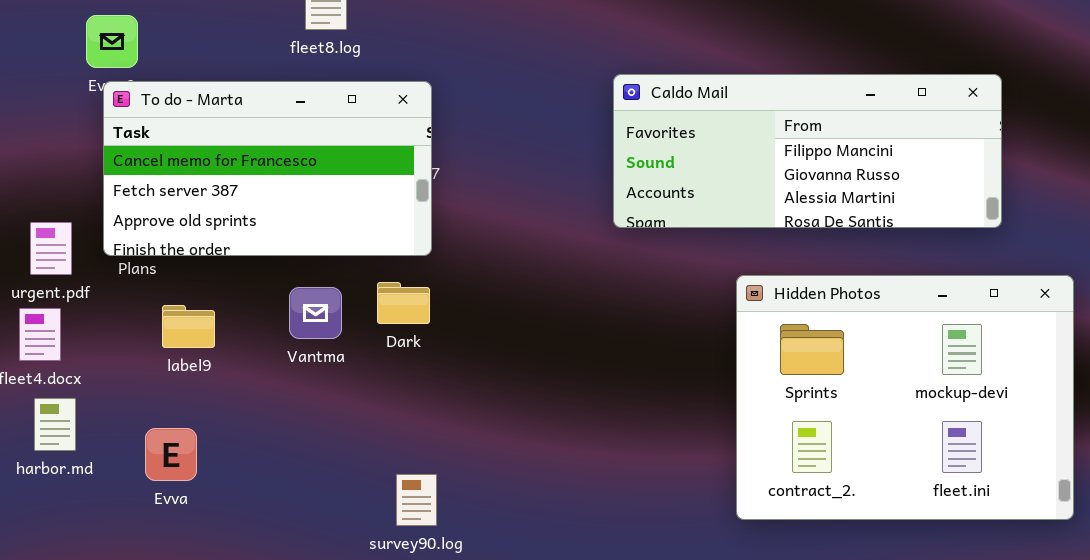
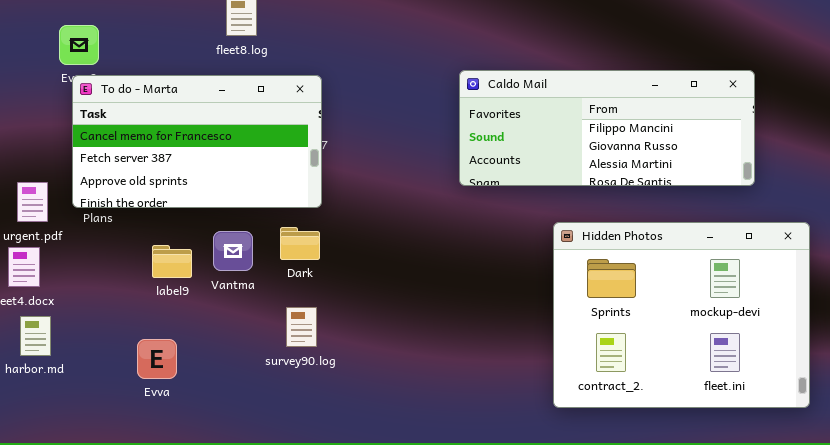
label9: [162,305,215,348] -> [152,245,192,278], moved
Evva: [145,428,197,481] -> [137,339,177,379], moved
survey90.log: [396,474,437,526] -> [286,307,317,347], moved

